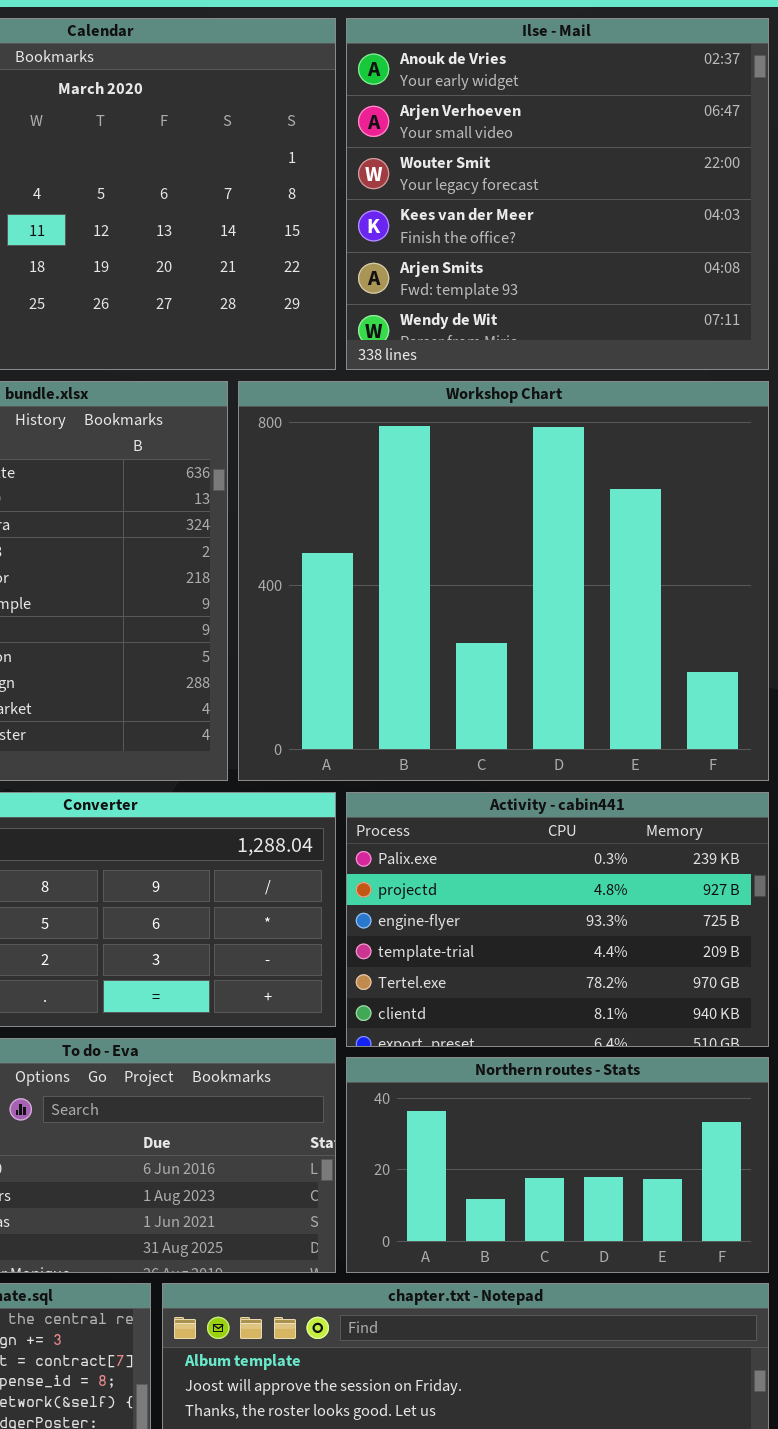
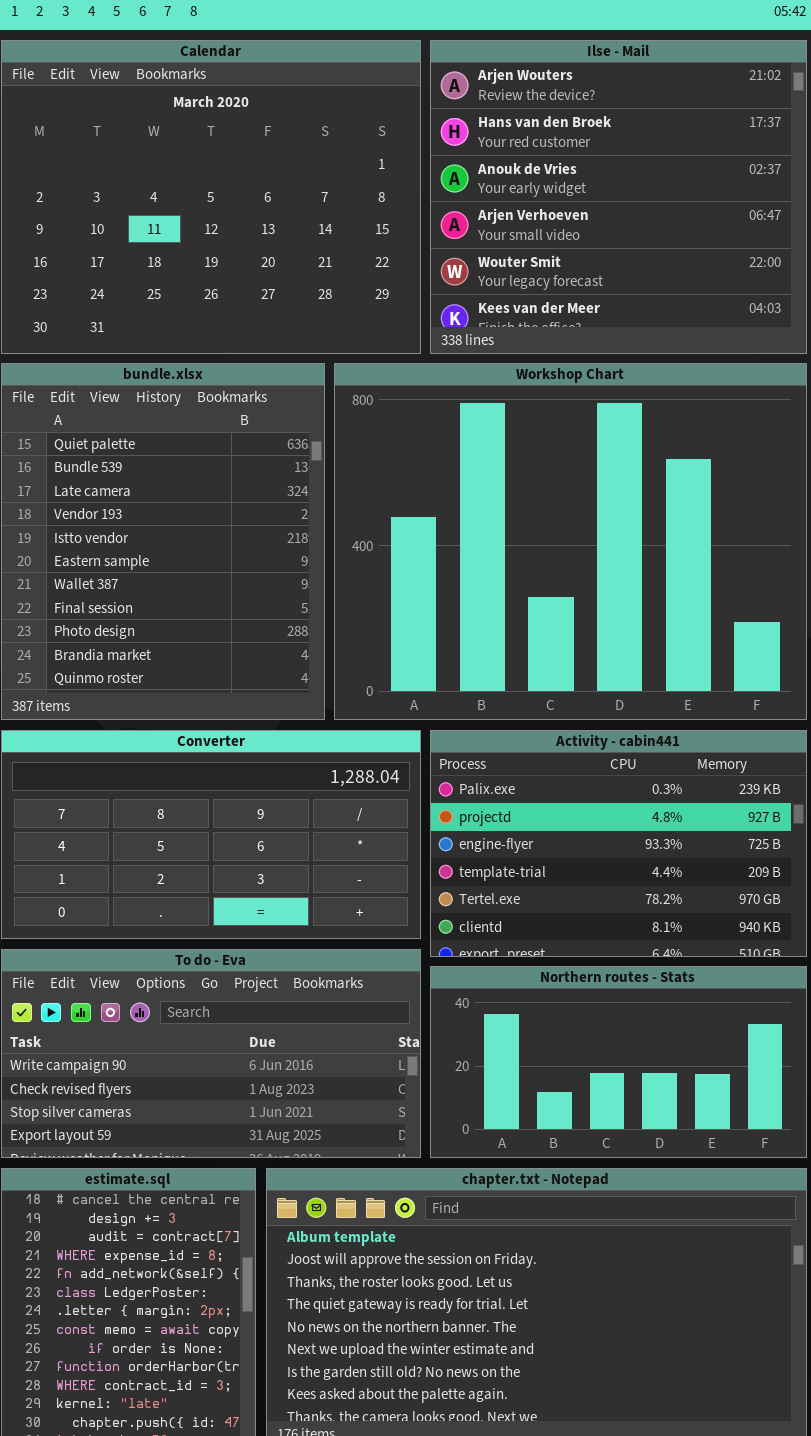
Ilse - Mail: [346,18,769,370] -> [430,40,807,354], scrolled up 2 rows

